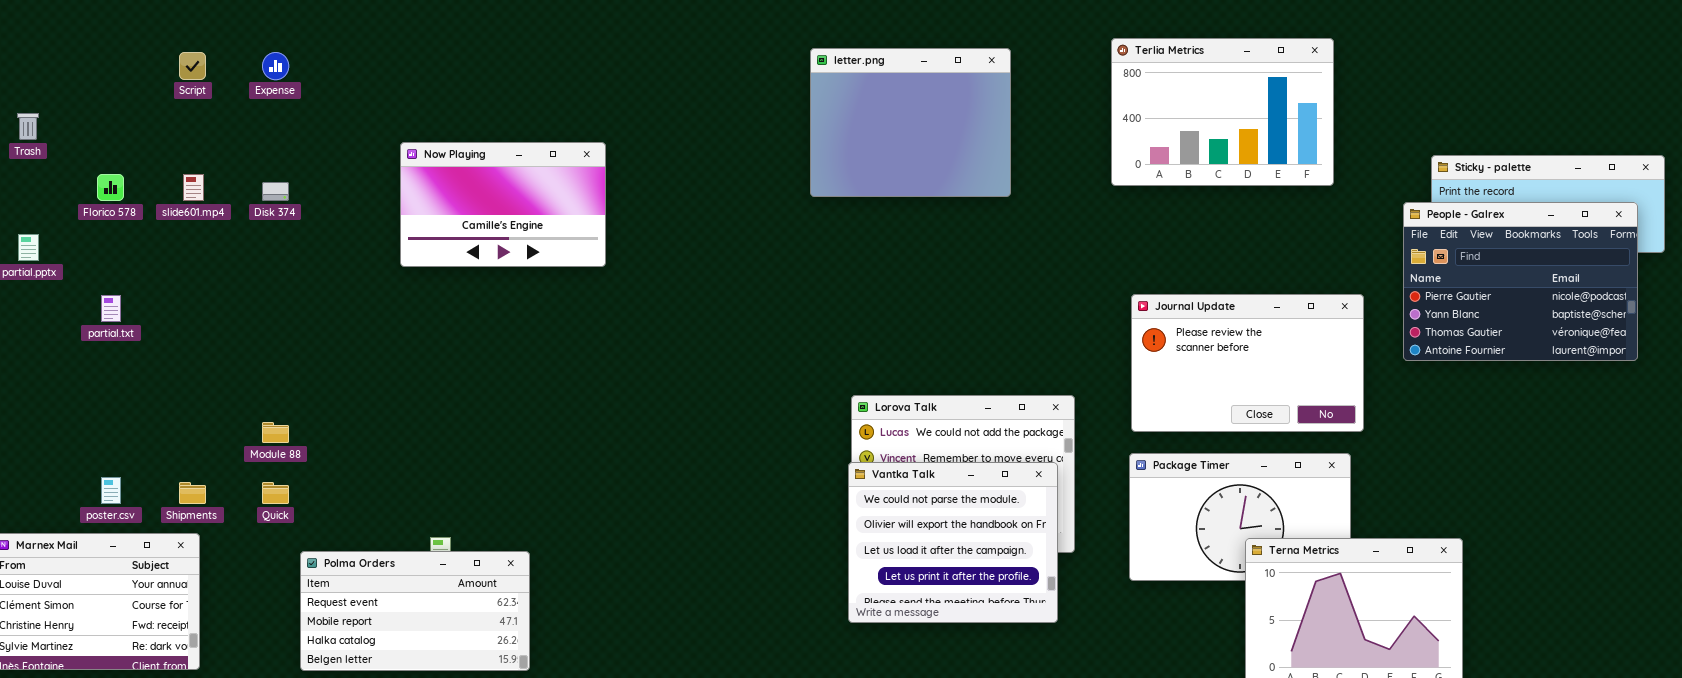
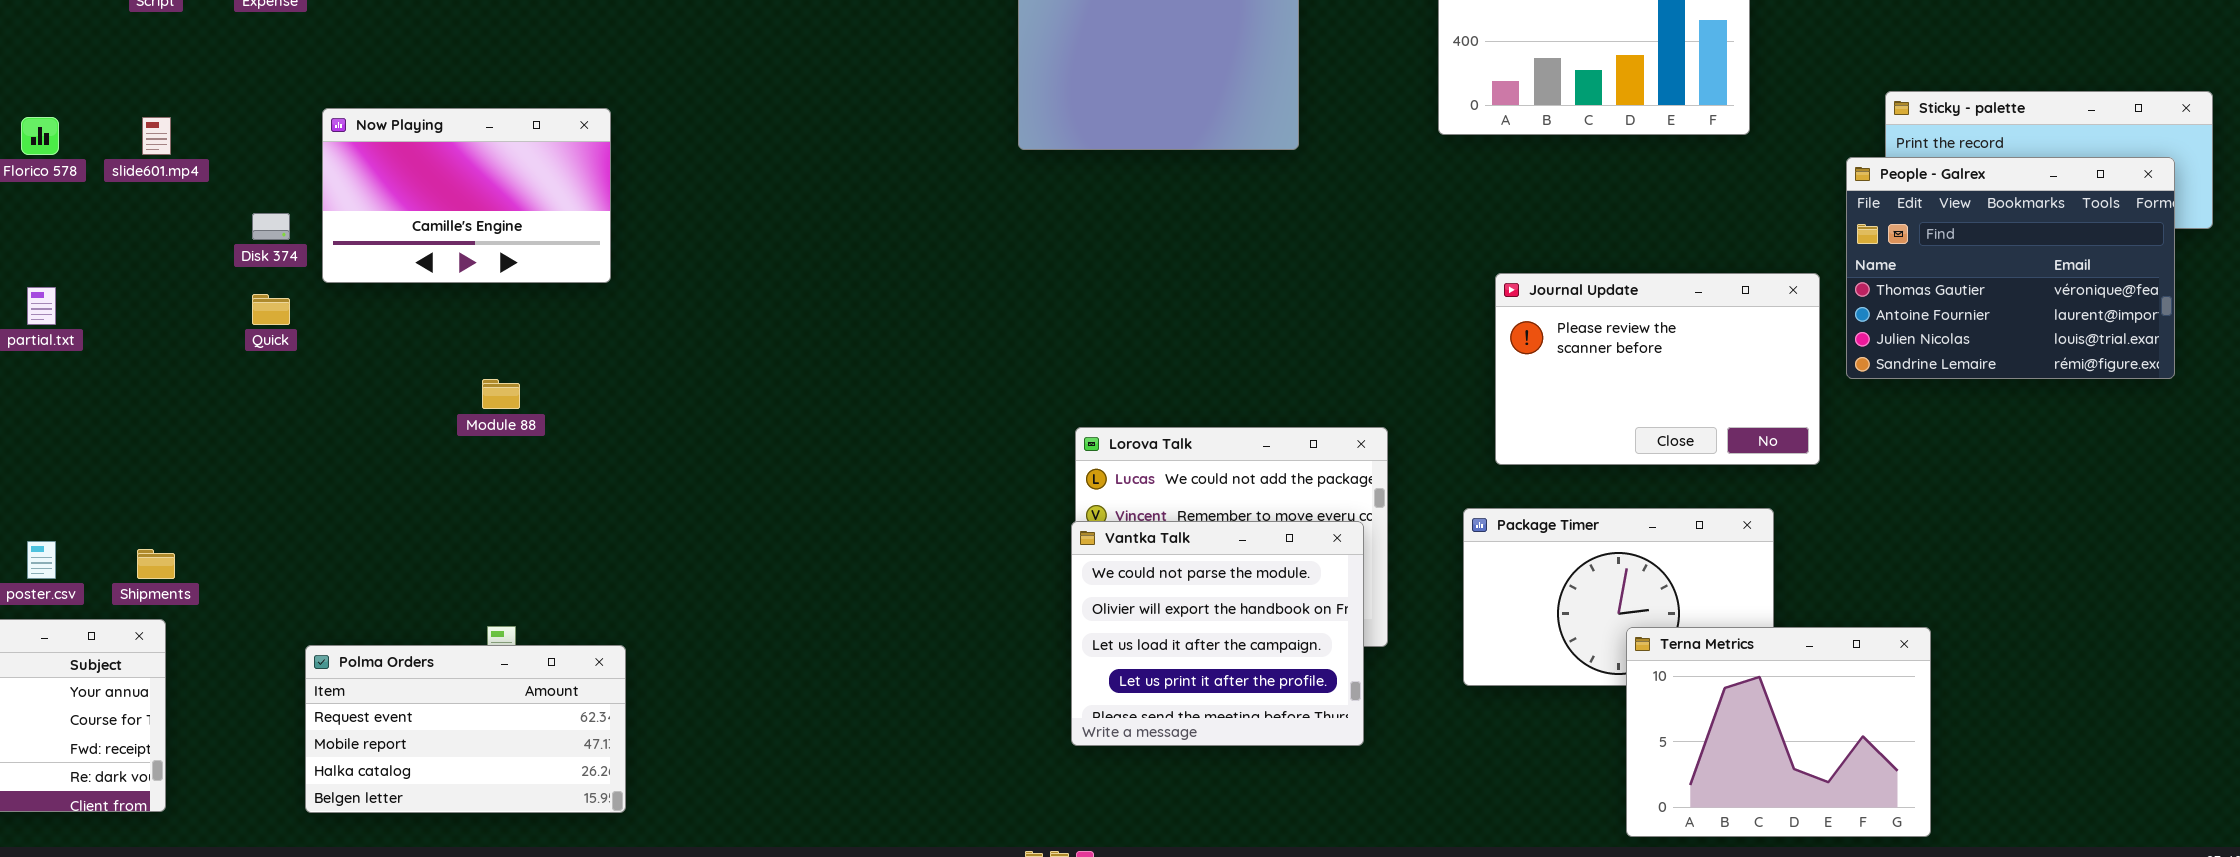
Now Playing: [400,142,606,267] -> [322,108,611,283], moved
Disk 374: [262,182,289,201] -> [252,213,290,240], moved
People - Galrex: [1403,202,1638,361] -> [1846,157,2175,379], scrolled down 2 rows
Journal Update: [1131,294,1364,432] -> [1495,273,1820,465], moved
Module 88: [262,422,289,443] -> [482,379,520,409], moved
Quick: [262,482,289,504] -> [252,294,290,325], moved

